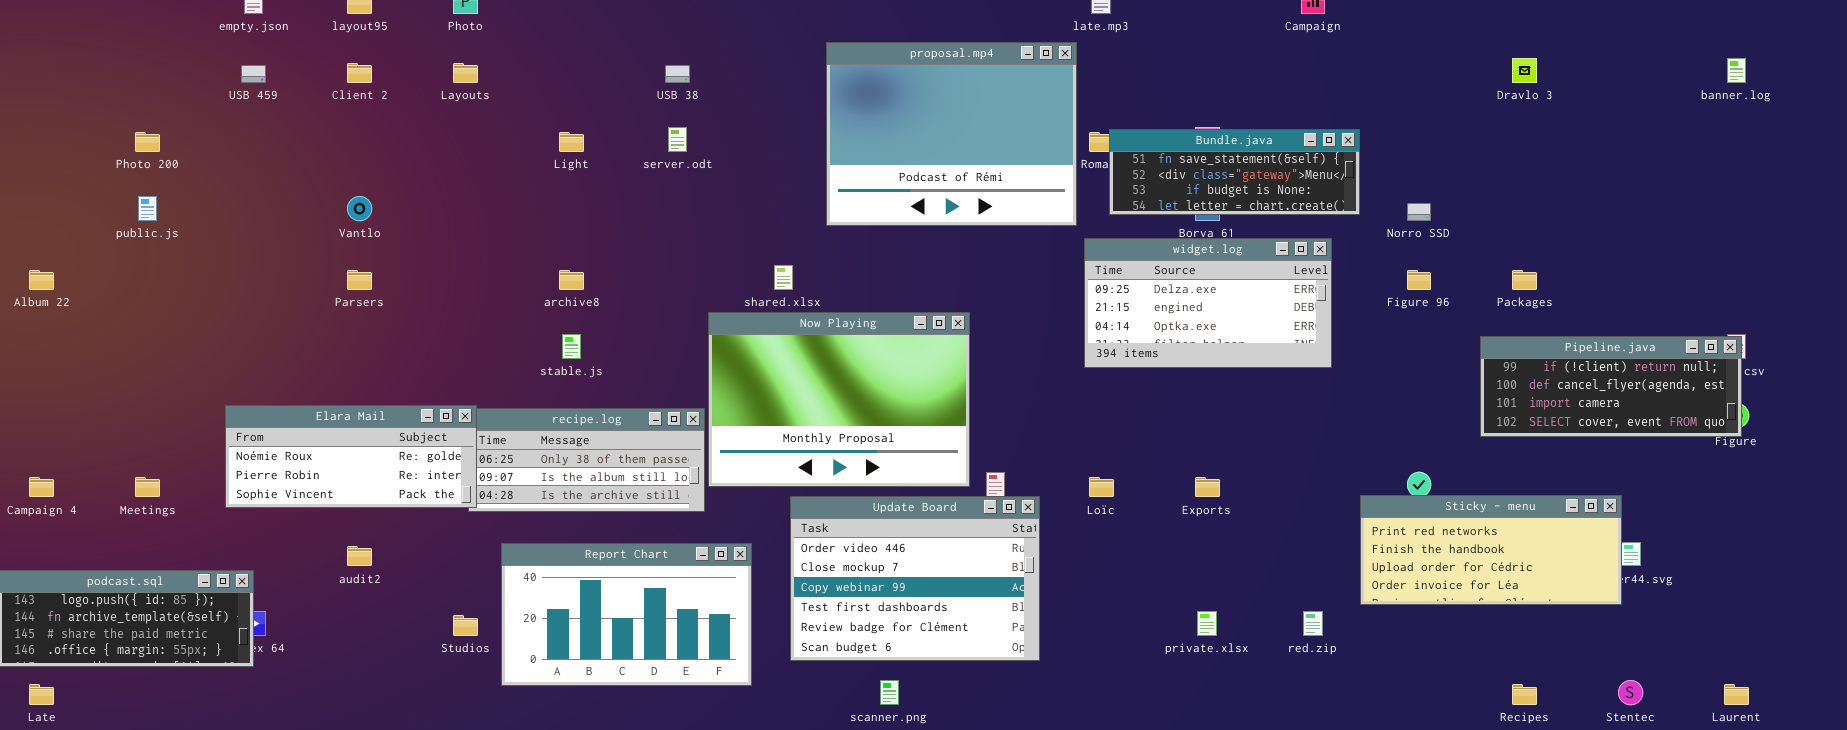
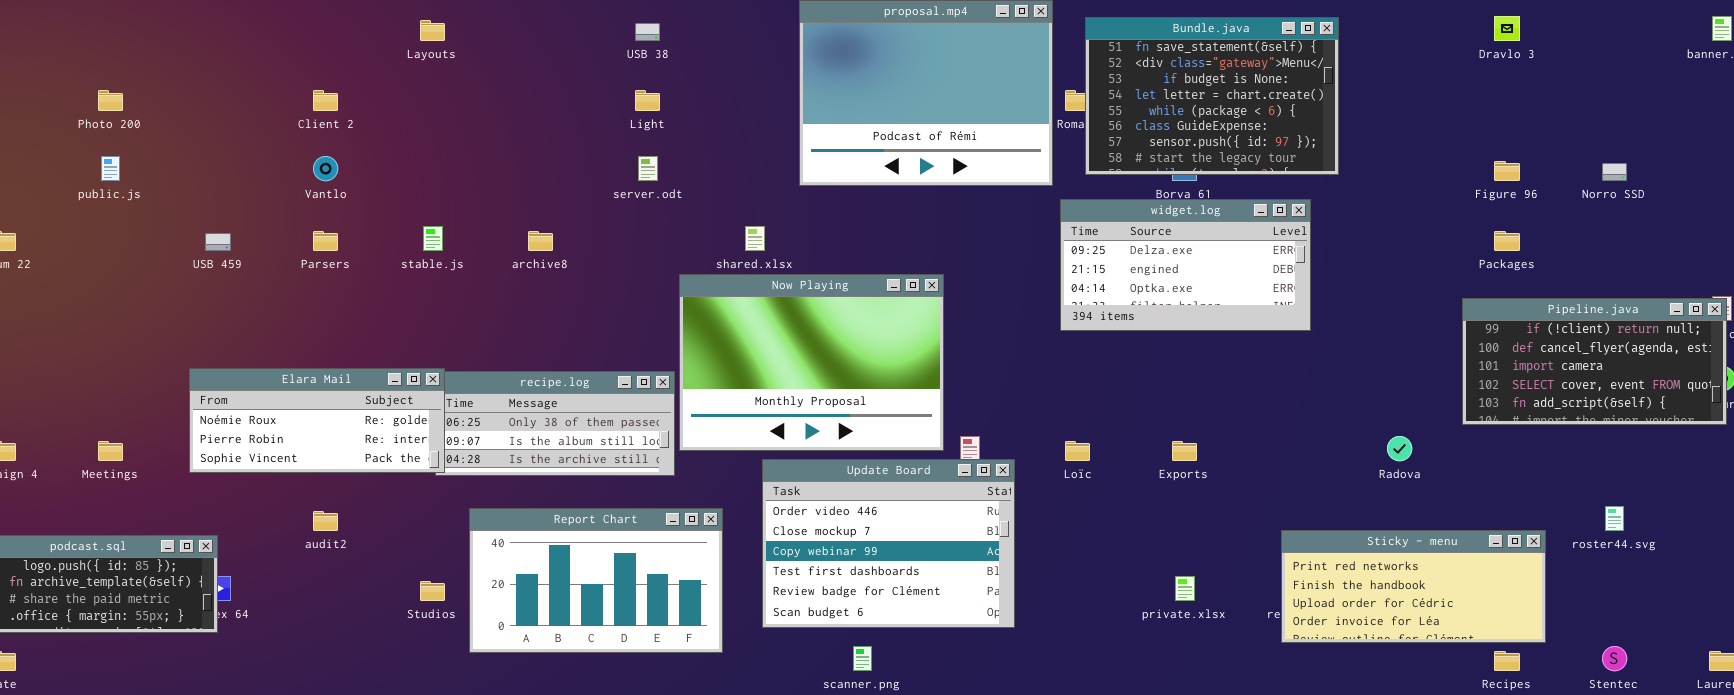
Client 2: [347,63,372,83] -> [313,90,338,111], moved
USB 459: [241,65,266,83] -> [205,233,231,251], moved
server.odt: [668,127,687,152] -> [638,156,658,181], moved
Bundle.java: [1109,129,1360,215] -> [1085,17,1339,175], resized
Light: [559,132,584,152] -> [635,90,660,111], moved
Norro SSD: [1407,203,1431,221] -> [1602,163,1627,181], moved
Figure 96: [1407,270,1431,290] -> [1494,161,1520,181], moved
stable.js: [562,334,581,359] -> [423,226,443,251], moved
Pipeline.java: [1480,336,1742,437] -> [1462,298,1727,425], resized
Sticky - menu: [1360,495,1622,605] -> [1281,530,1546,643], moved

